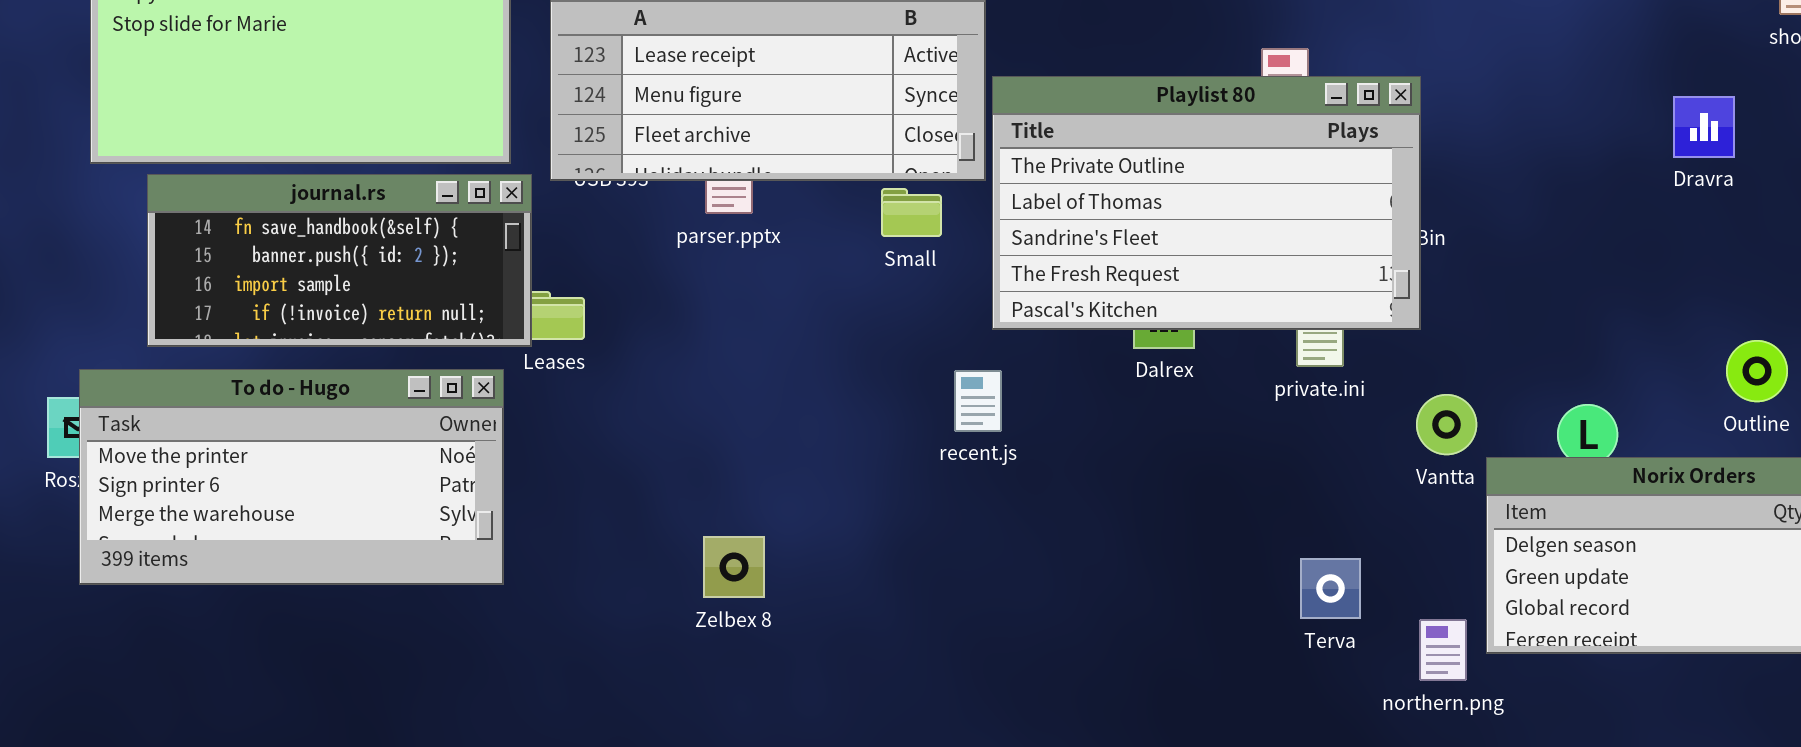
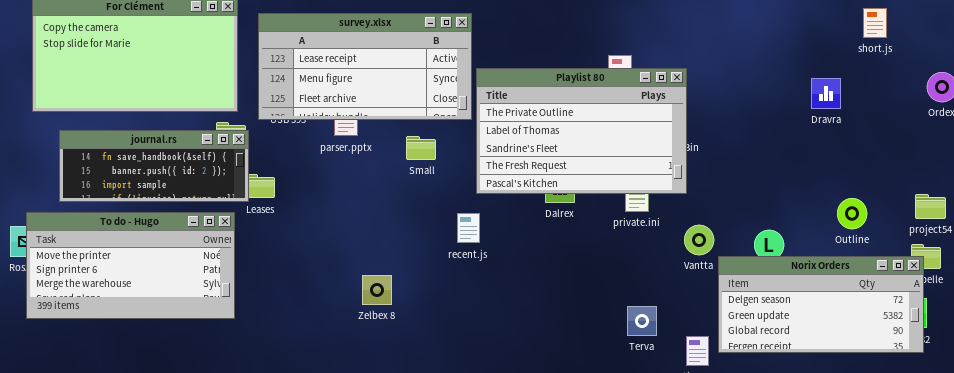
journal.rs: [147,174,532,347] -> [59,130,249,202], resized
Small: [881,188,942,237] -> [406,136,436,160], moved
Zelbex 8: [703,536,765,598] -> [362,275,392,305], moved

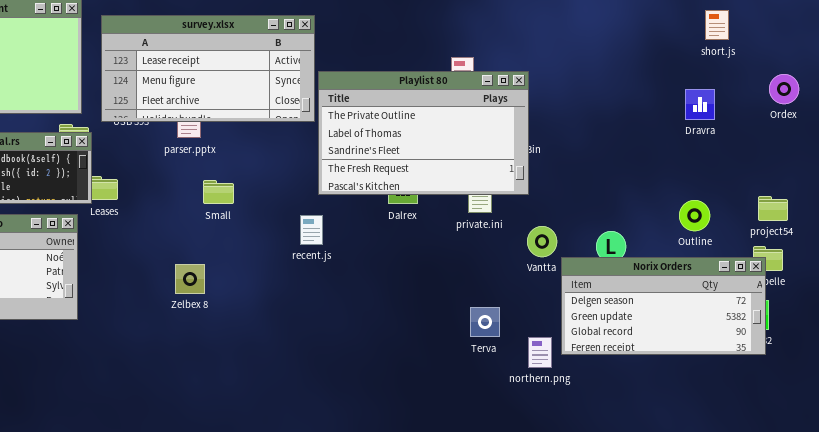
Dravra: [811,78,841,109] -> [685,89,715,120], moved
Small: [406,136,436,160] -> [203,180,234,204], moved
Zelbex 8: [362,275,392,305] -> [175,264,205,294], moved

